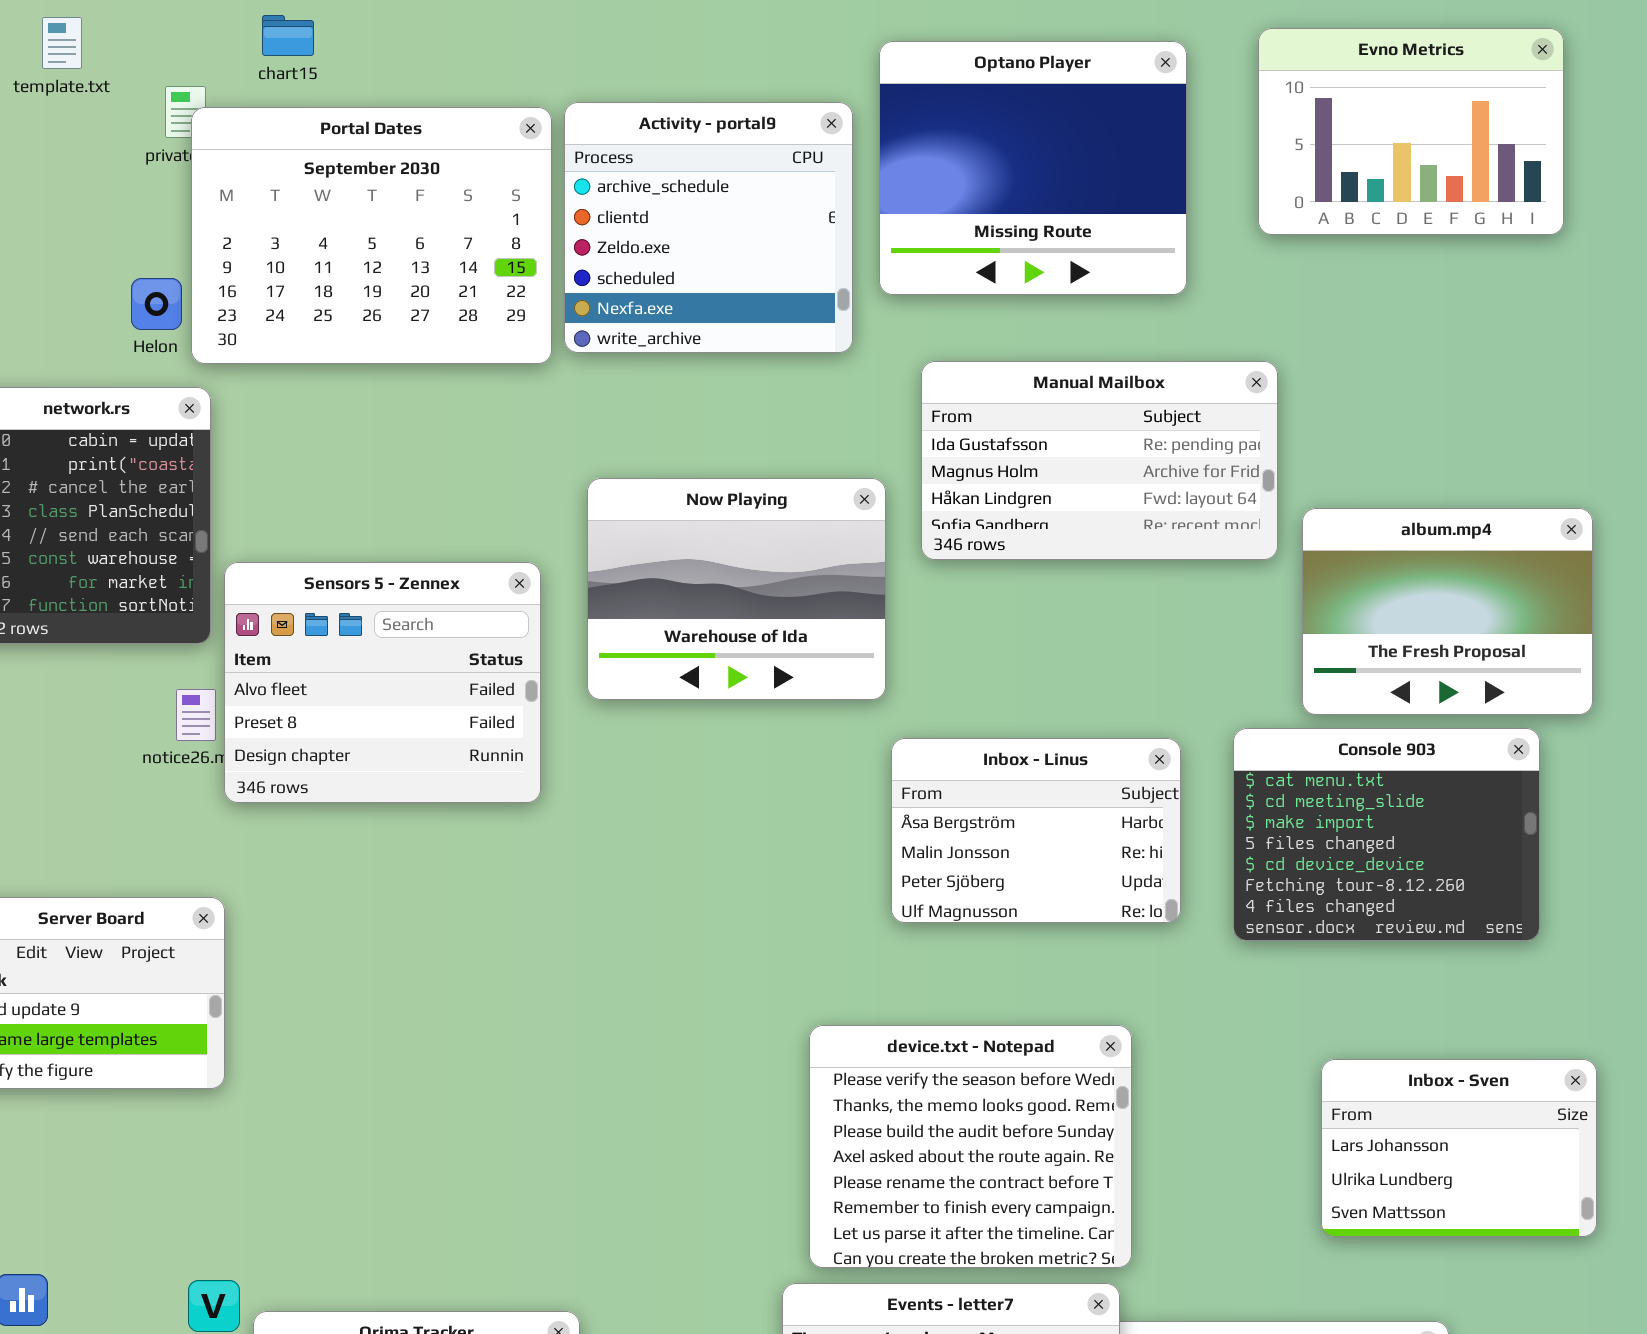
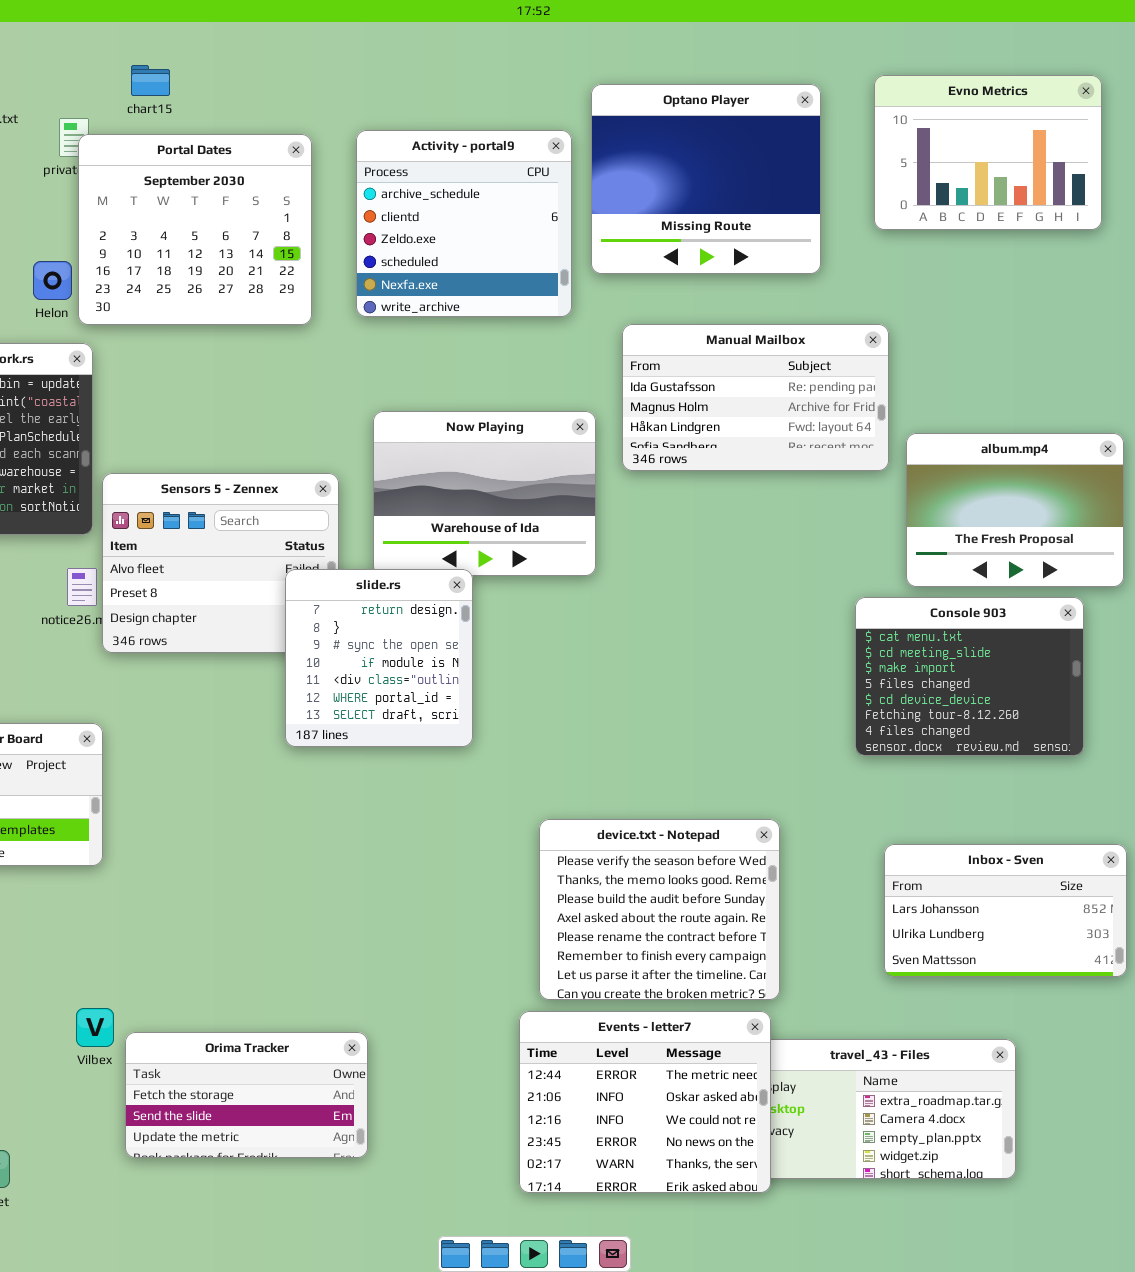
Portal Dates: [191,107,552,364] -> [78,134,312,325], resized
slide.rs: none -> [285,569,473,747], opened
Inbox - Linus: [891,738,1181,923] -> none, closed
Inbox - Sven: [1321,1059,1597,1237] -> [884,844,1127,977], resized

